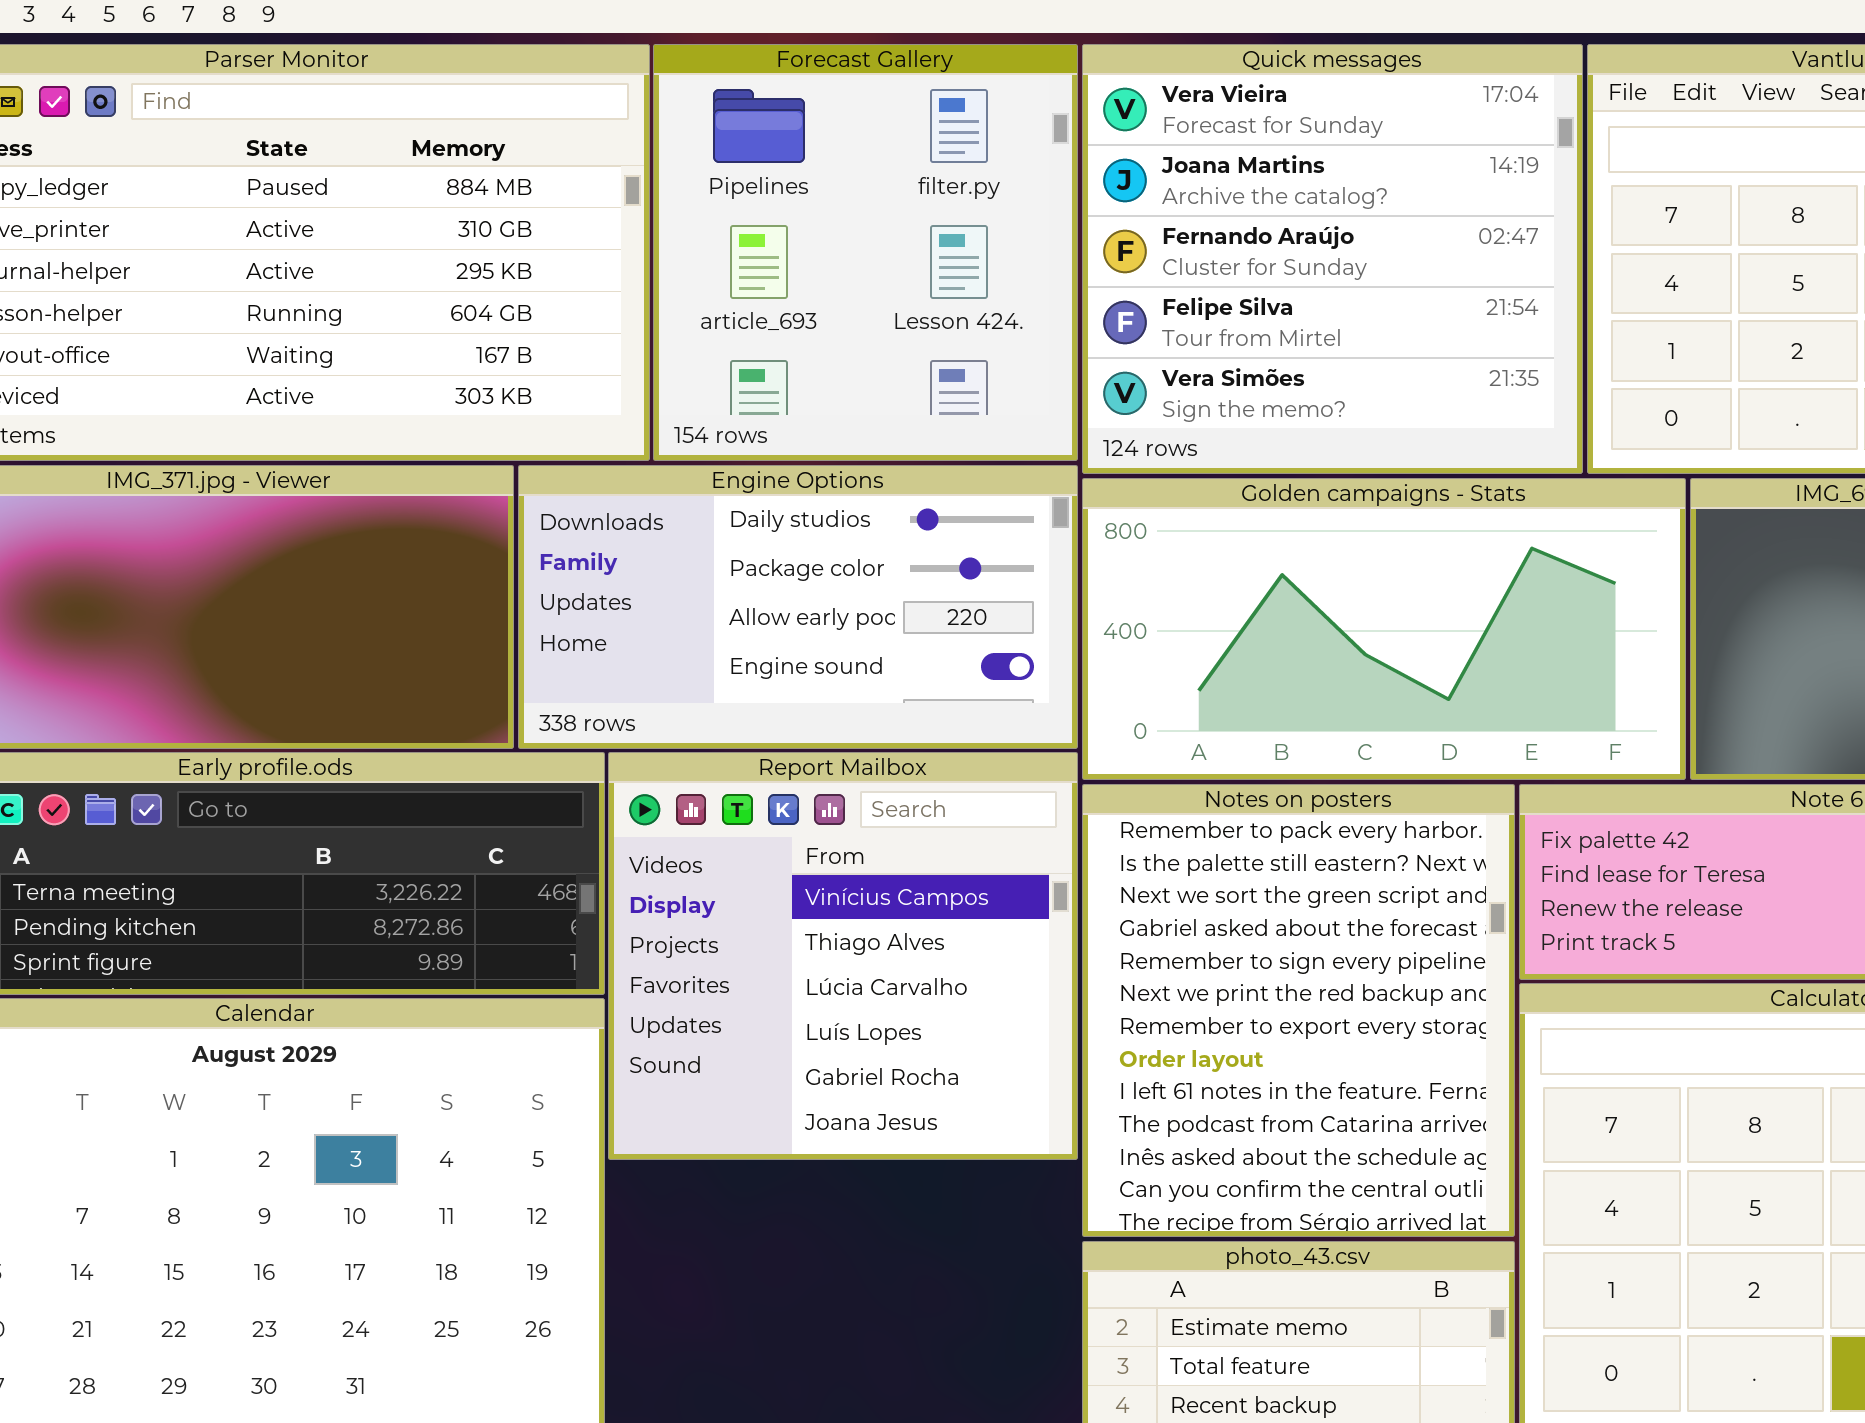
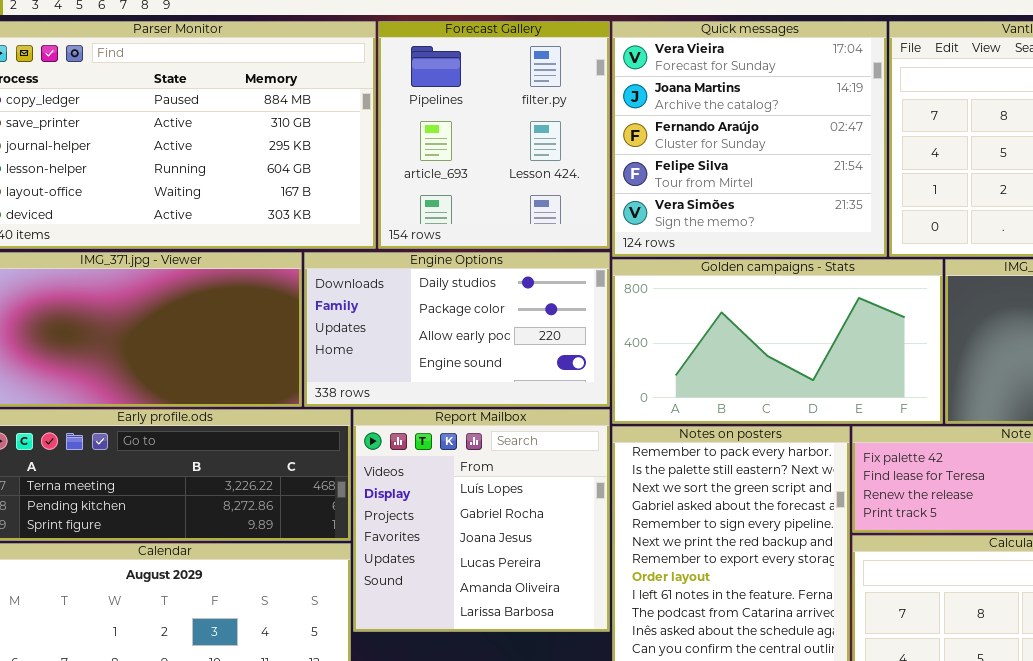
Report Mailbox: [608,752,1078,1160] -> [353,409,610,632], scrolled down 3 rows

